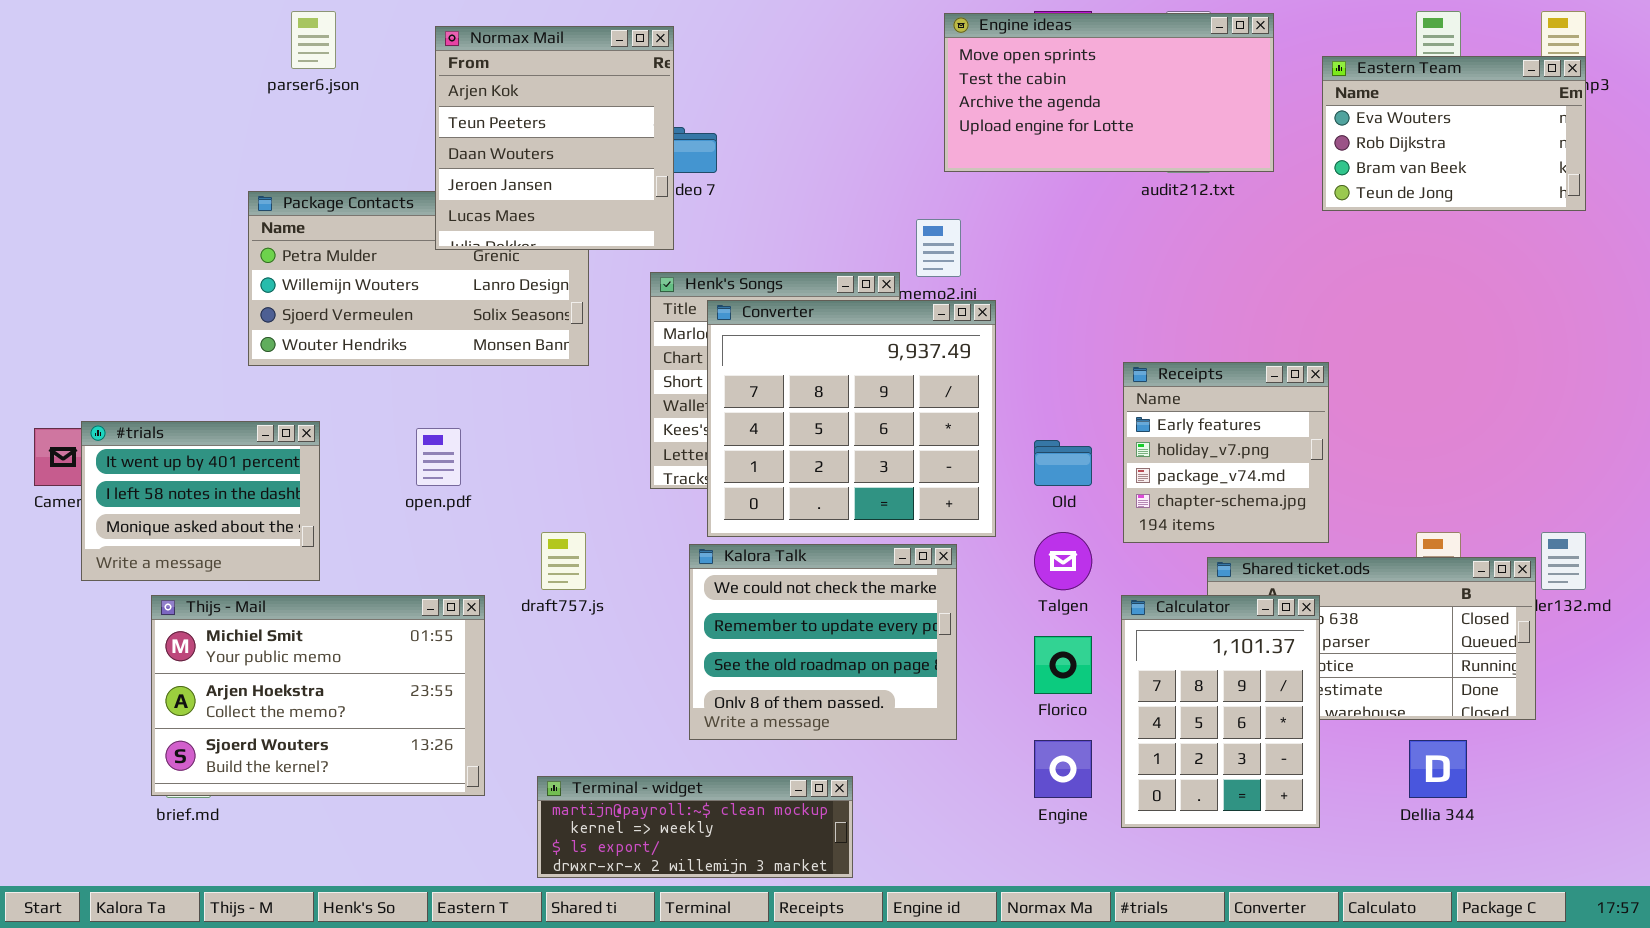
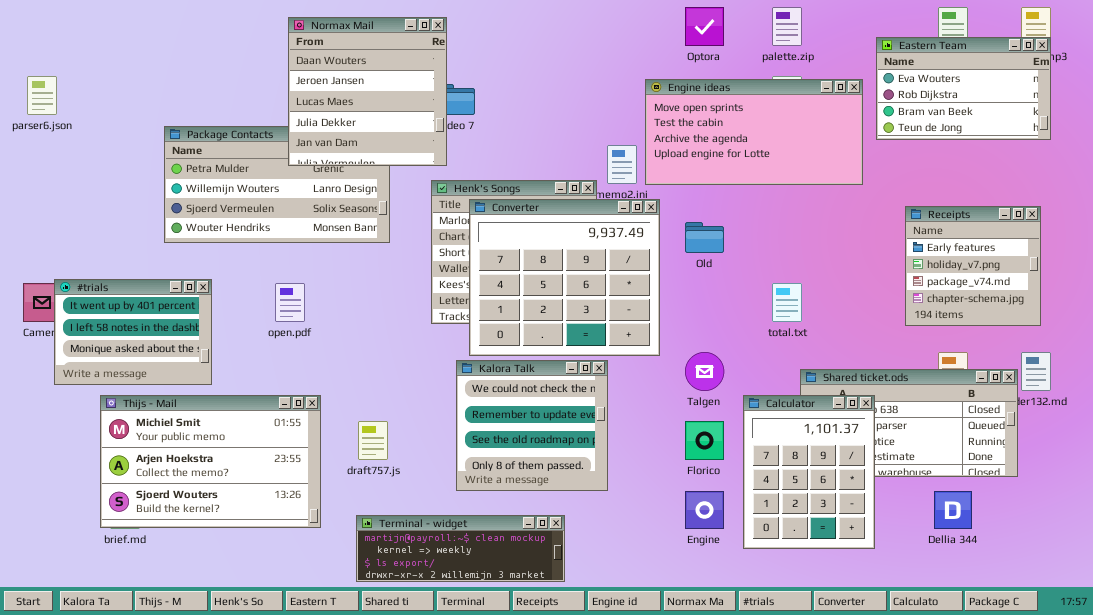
parser6.json: [291,11,336,69] -> [27,76,57,115], moved
Engine ideas: [944,13,1274,172] -> [645,79,863,185], moved
Normax Mail: [435,26,674,250] -> [288,17,447,166], scrolled down 2 rows
Receipts: [1123,362,1329,543] -> [905,206,1041,326], moved
Old: [1034,440,1092,486] -> [685,222,724,253], moved
draft757.js: [541,532,586,590] -> [358,421,388,460], moved
Kalora Talk: [689,544,957,740] -> [456,360,608,491], resized

